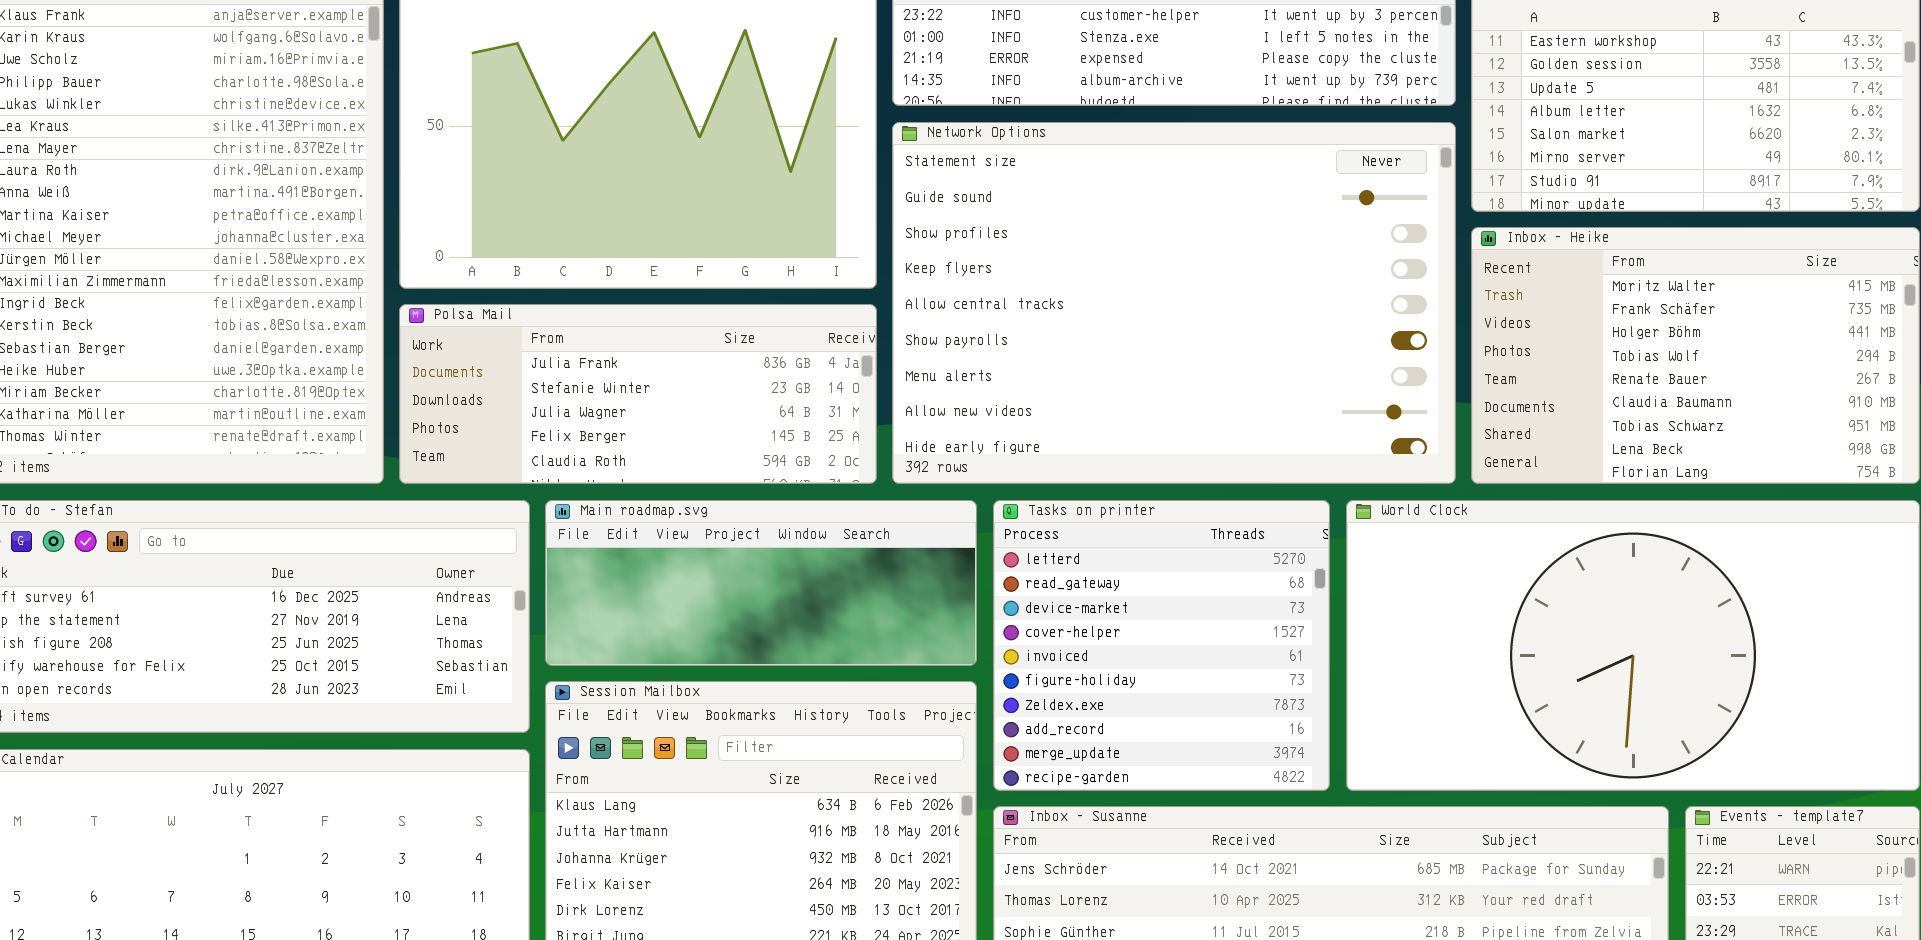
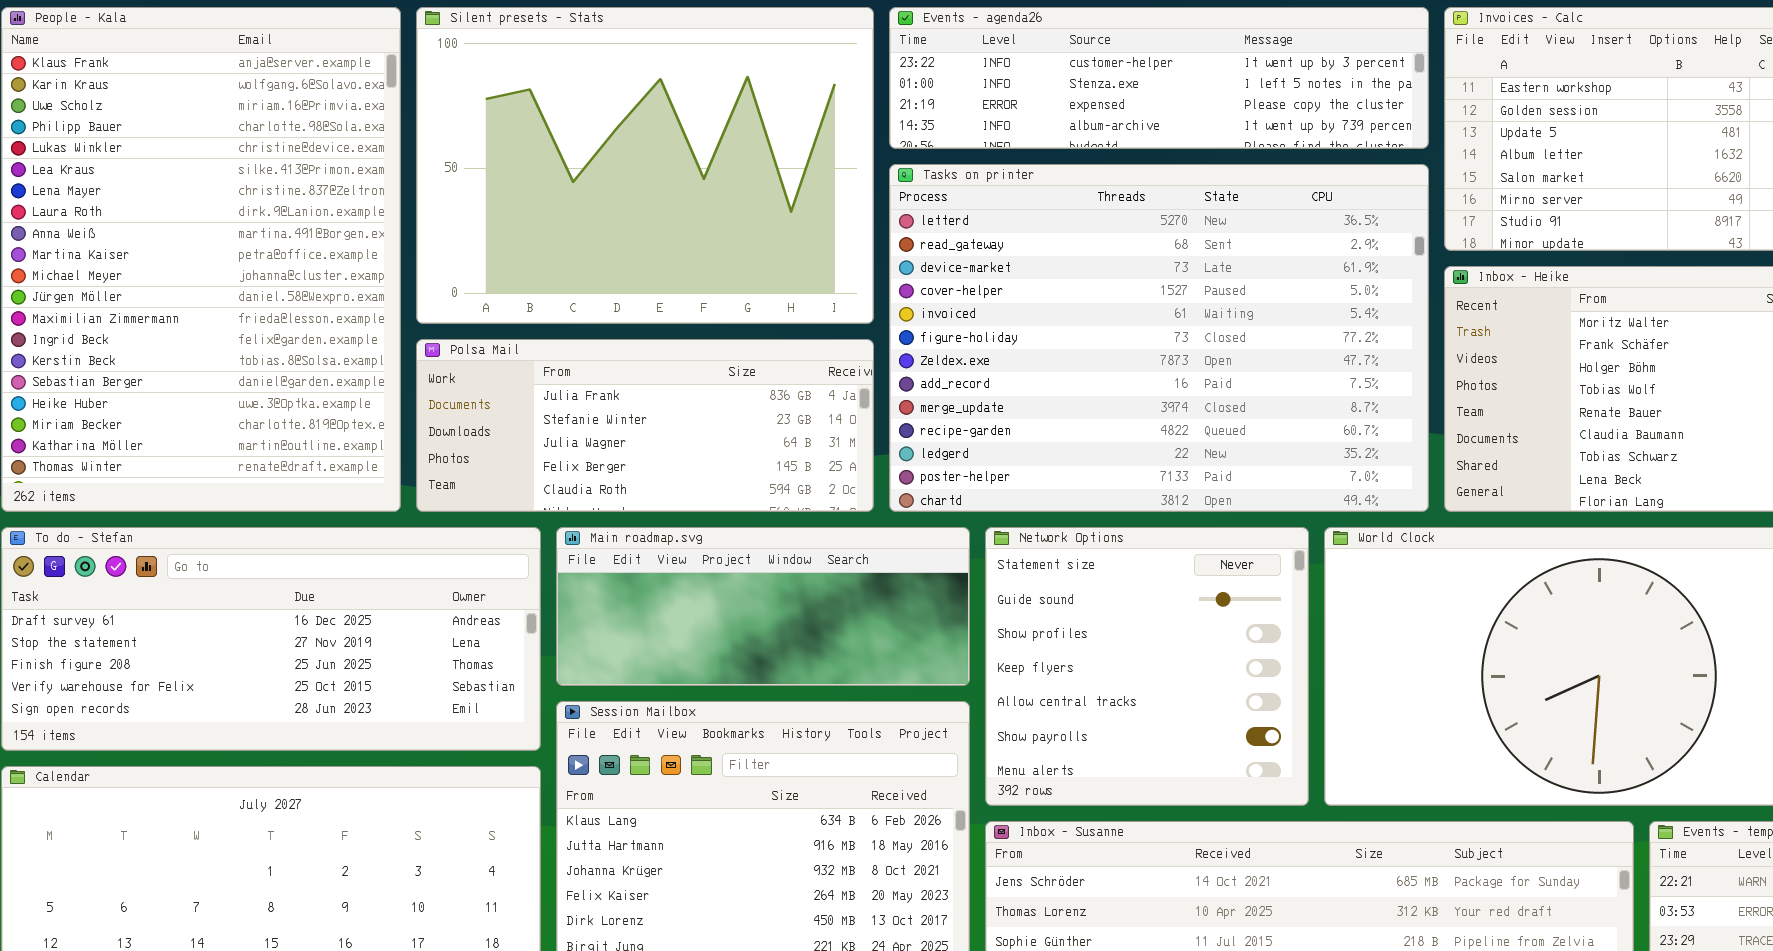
Network Options: [892,122,1456,484] -> [985,527,1309,806], moved, resized
Tasks on printer: [993,500,1330,791] -> [889,164,1429,512], moved, resized

